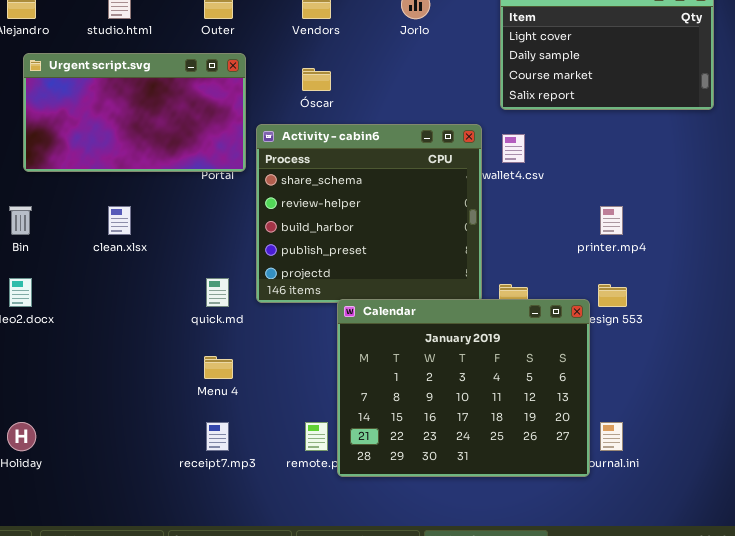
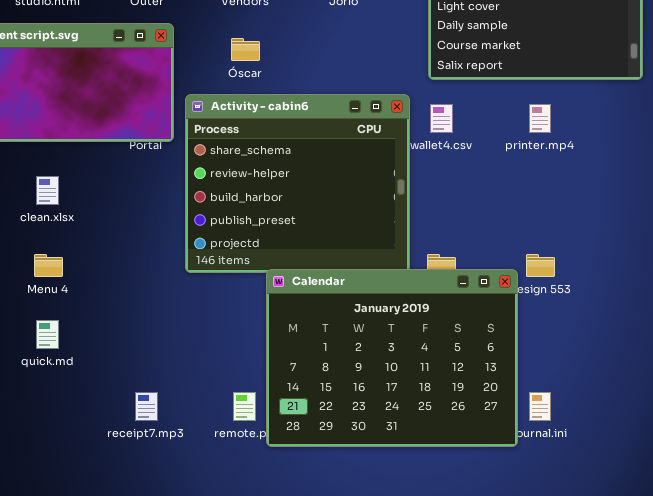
printer.mp4: [600,206,623,235] -> [529,104,551,133], moved
quick.md: [206,278,229,307] -> [36,320,59,349], moved
Menu 4: [204,356,233,379] -> [34,254,63,277], moved

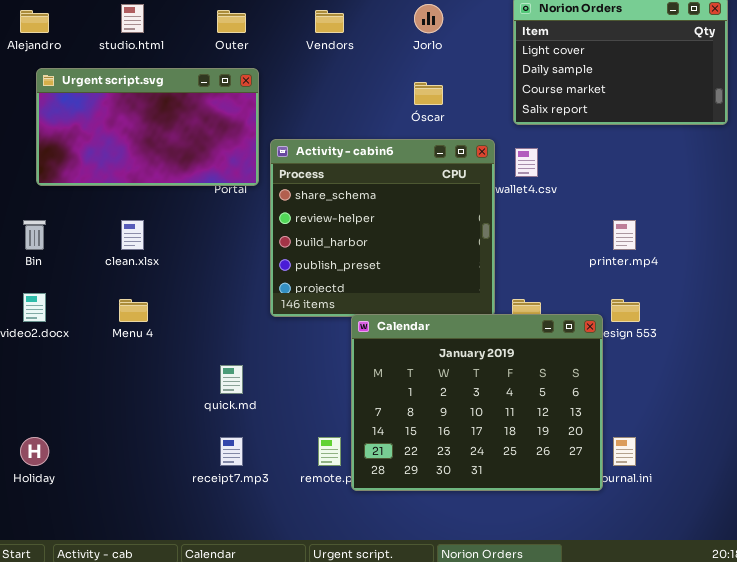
Óscar: [231,38,260,61] -> [414,82,443,105], moved
printer.mp4: [529,104,551,133] -> [613,220,636,250], moved
quick.md: [36,320,59,349] -> [220,365,243,394], moved

